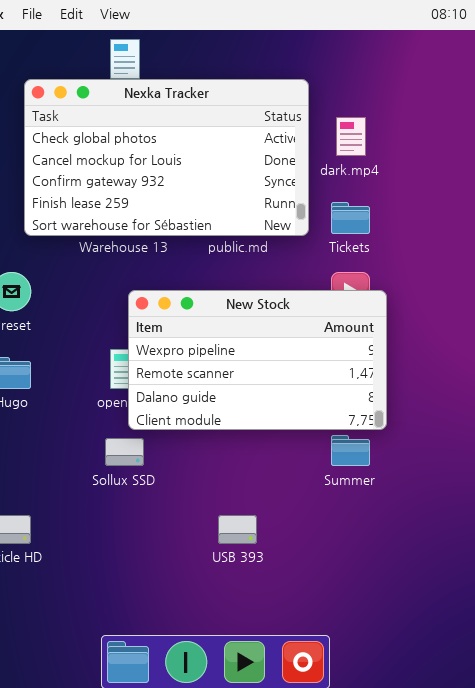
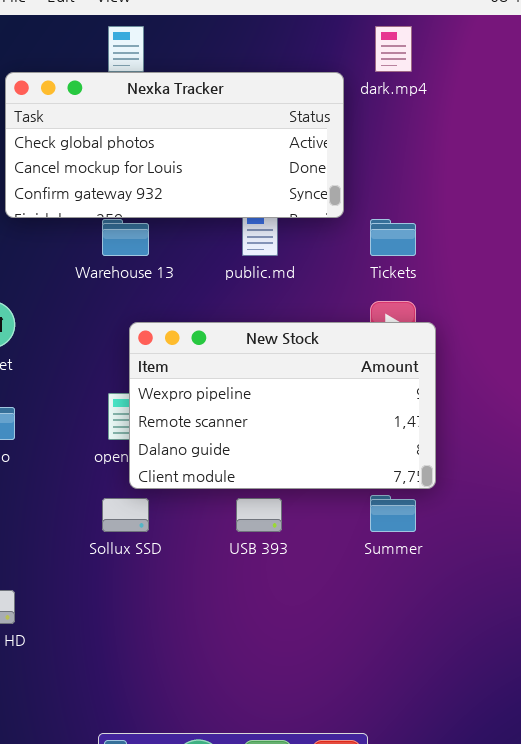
Nexka Tracker: [24,79,309,236] -> [5,72,344,218], resized
dark.mp4: [336,117,366,156] -> [375,26,412,72], moved
USB 393: [218,515,257,544] -> [236,498,282,532], moved

